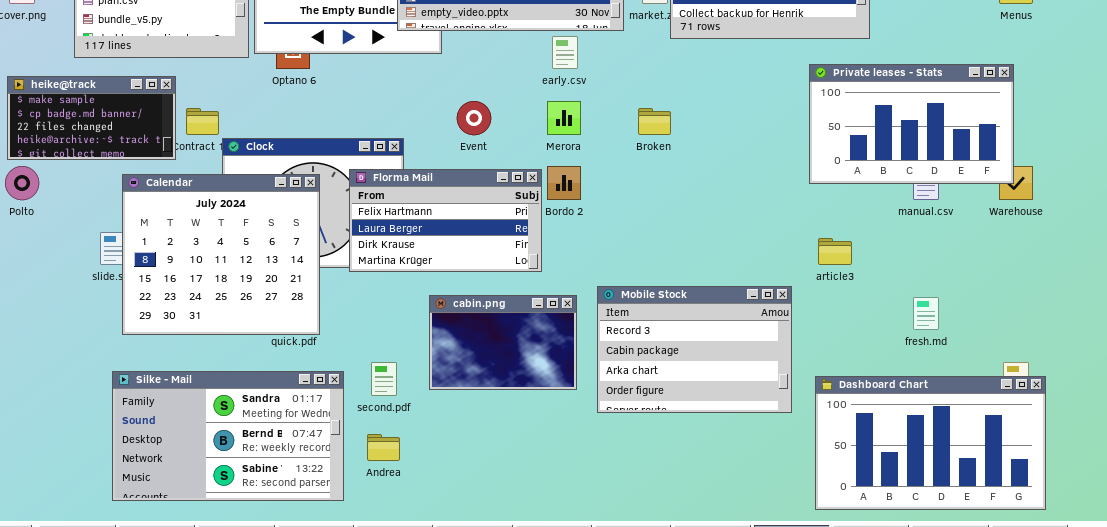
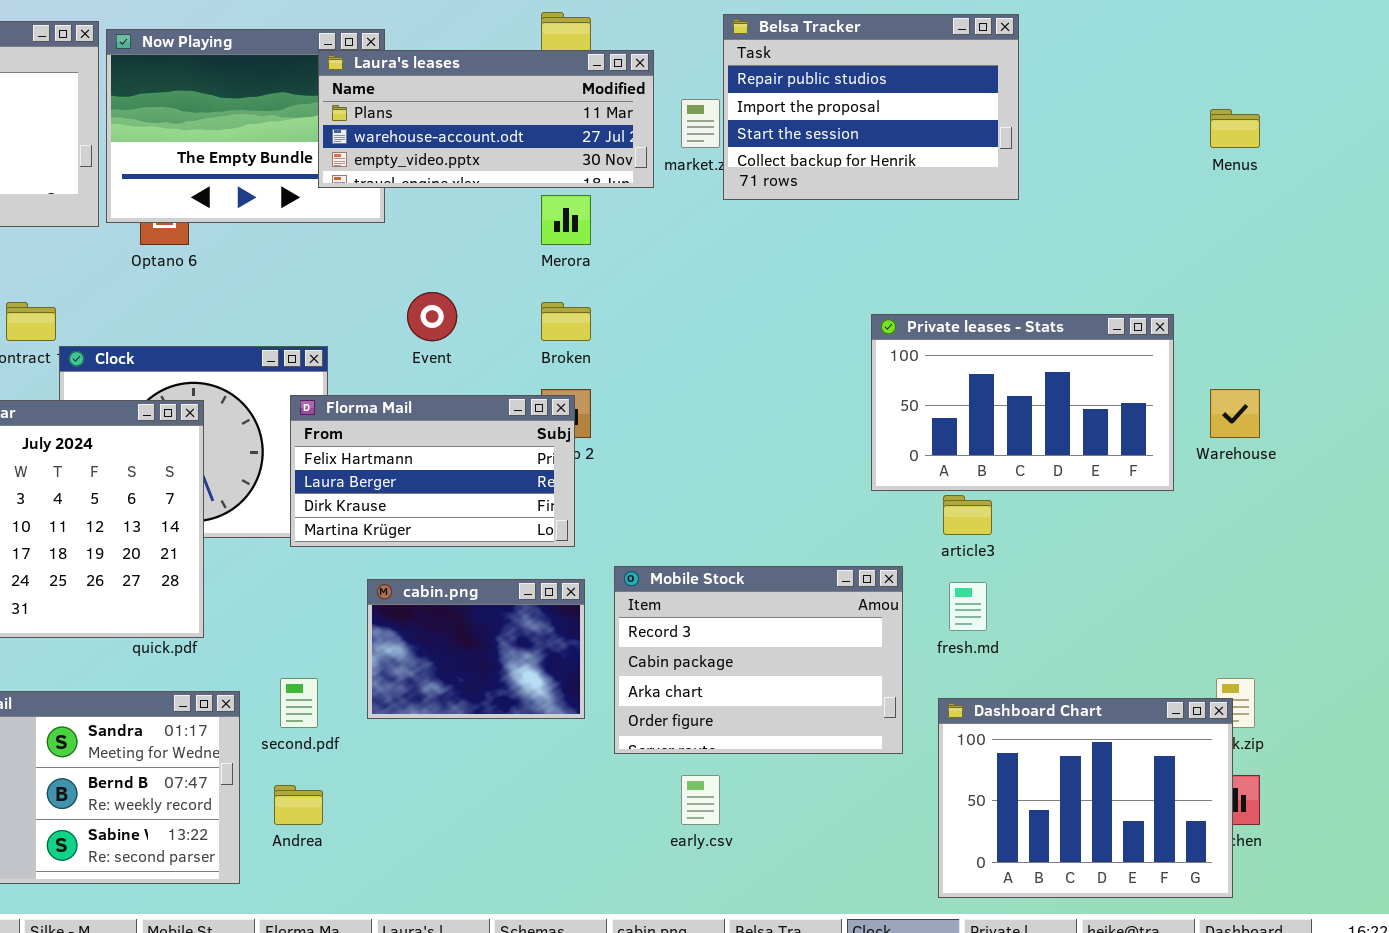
early.csv: [552,36,578,69] -> [681,775,720,825], moved
Private leases - Stats: [809,64,1014,184] -> [871,314,1174,491], moved
Merora: [547,101,581,135] -> [541,195,591,245], moved
Broken: [638,108,671,135] -> [541,302,591,341], moved
Florma Mail: [349,169,542,272] -> [290,395,575,547], moved
fresh.md: [913,297,939,330] -> [949,582,987,631], moved
Dashboard Chart: [815,376,1046,510] -> [938,698,1233,898], resized

